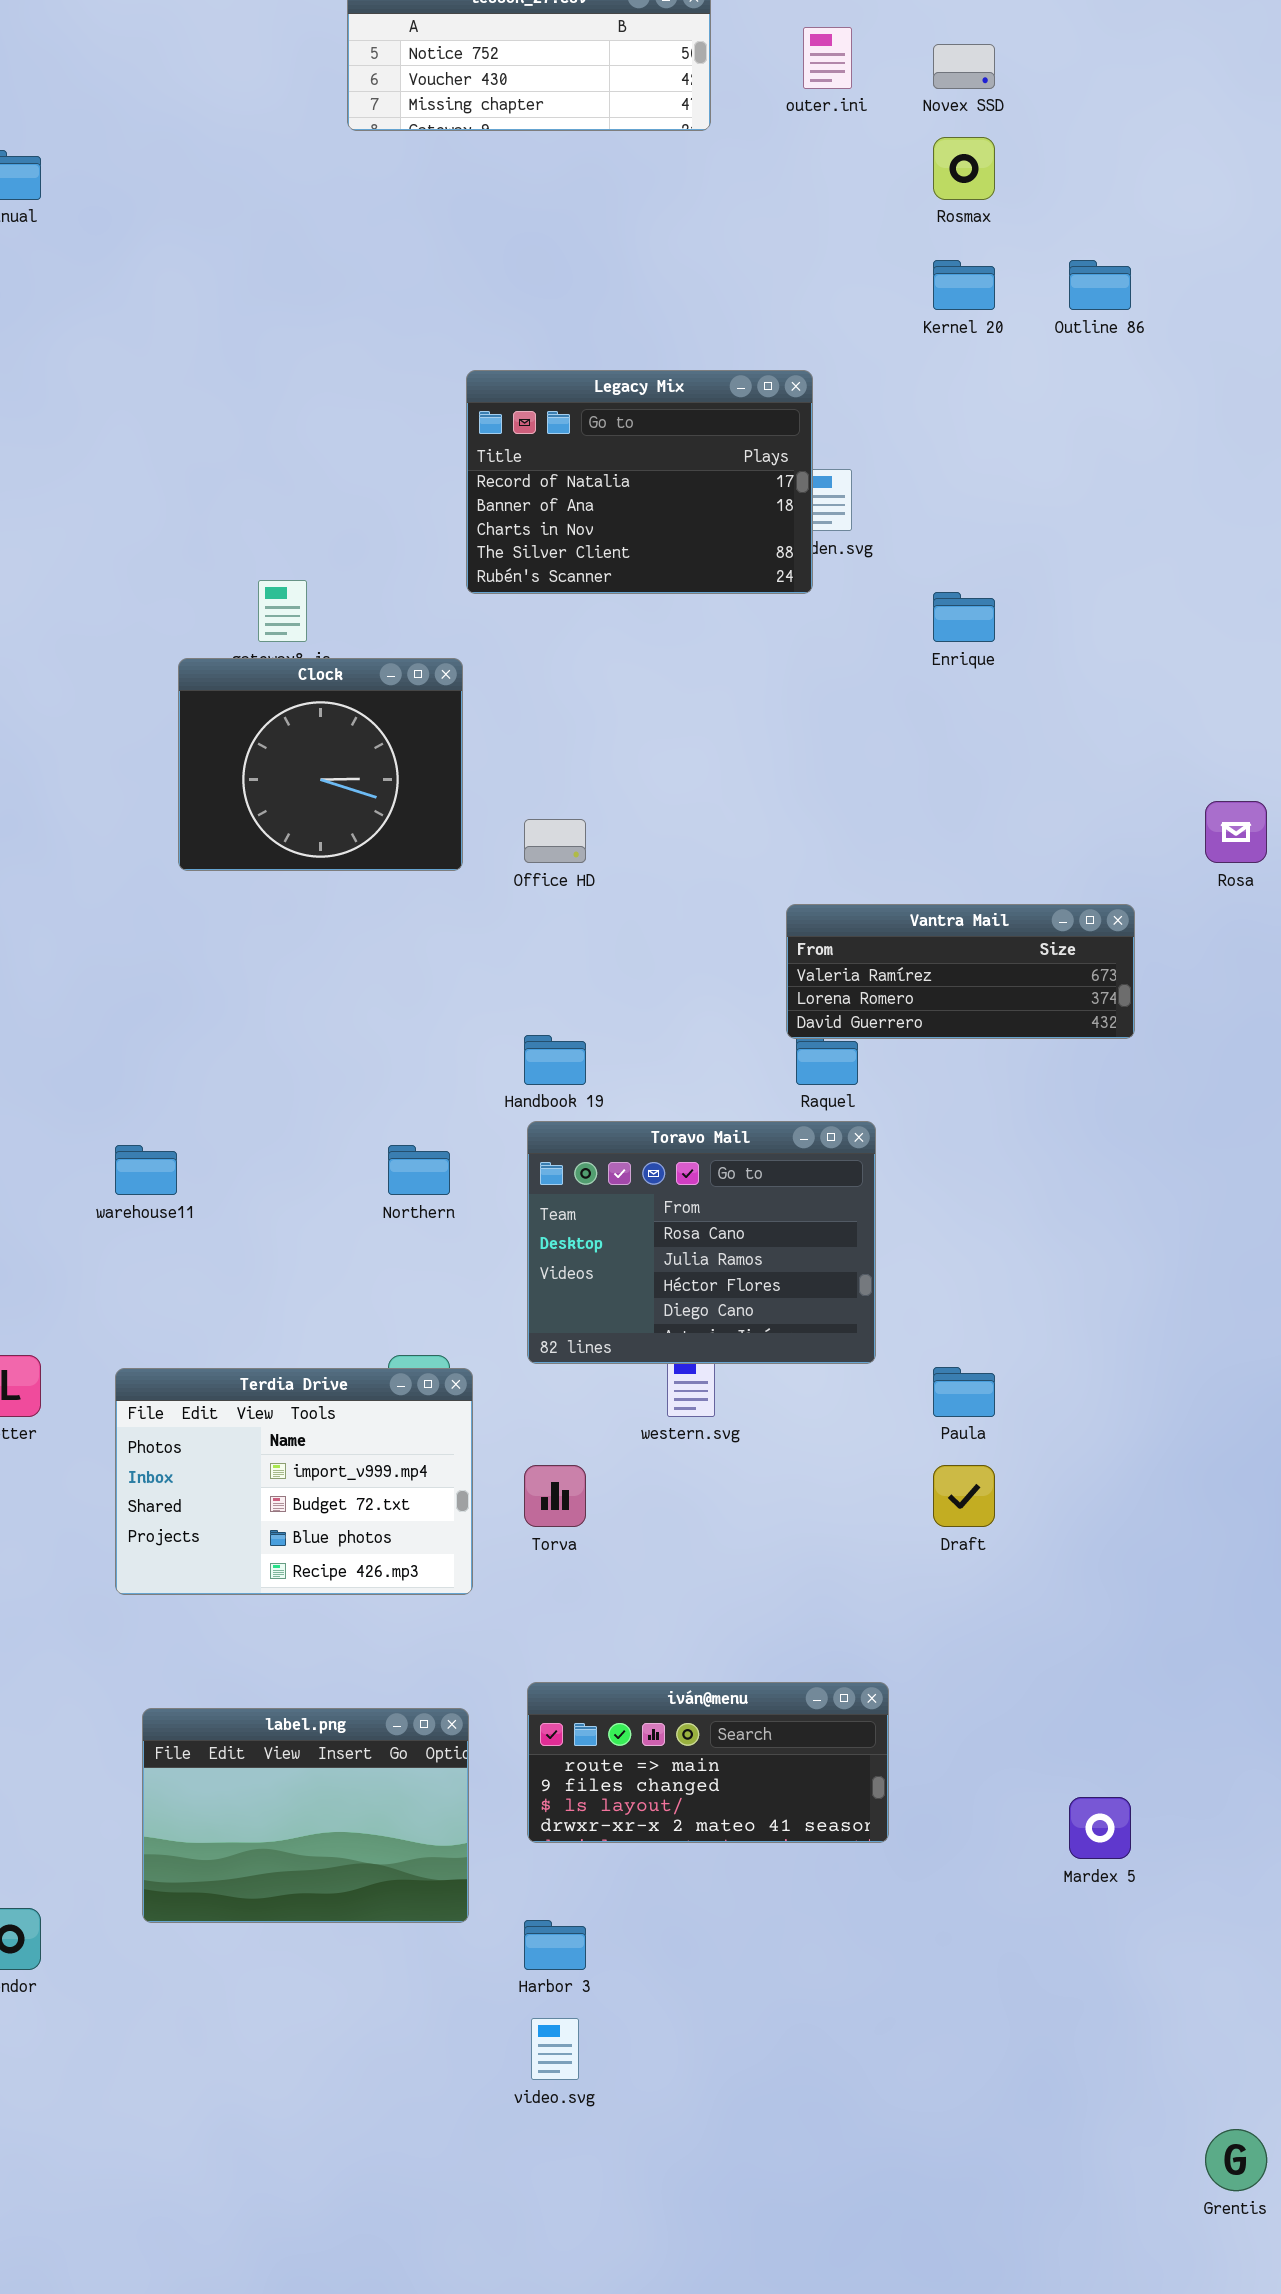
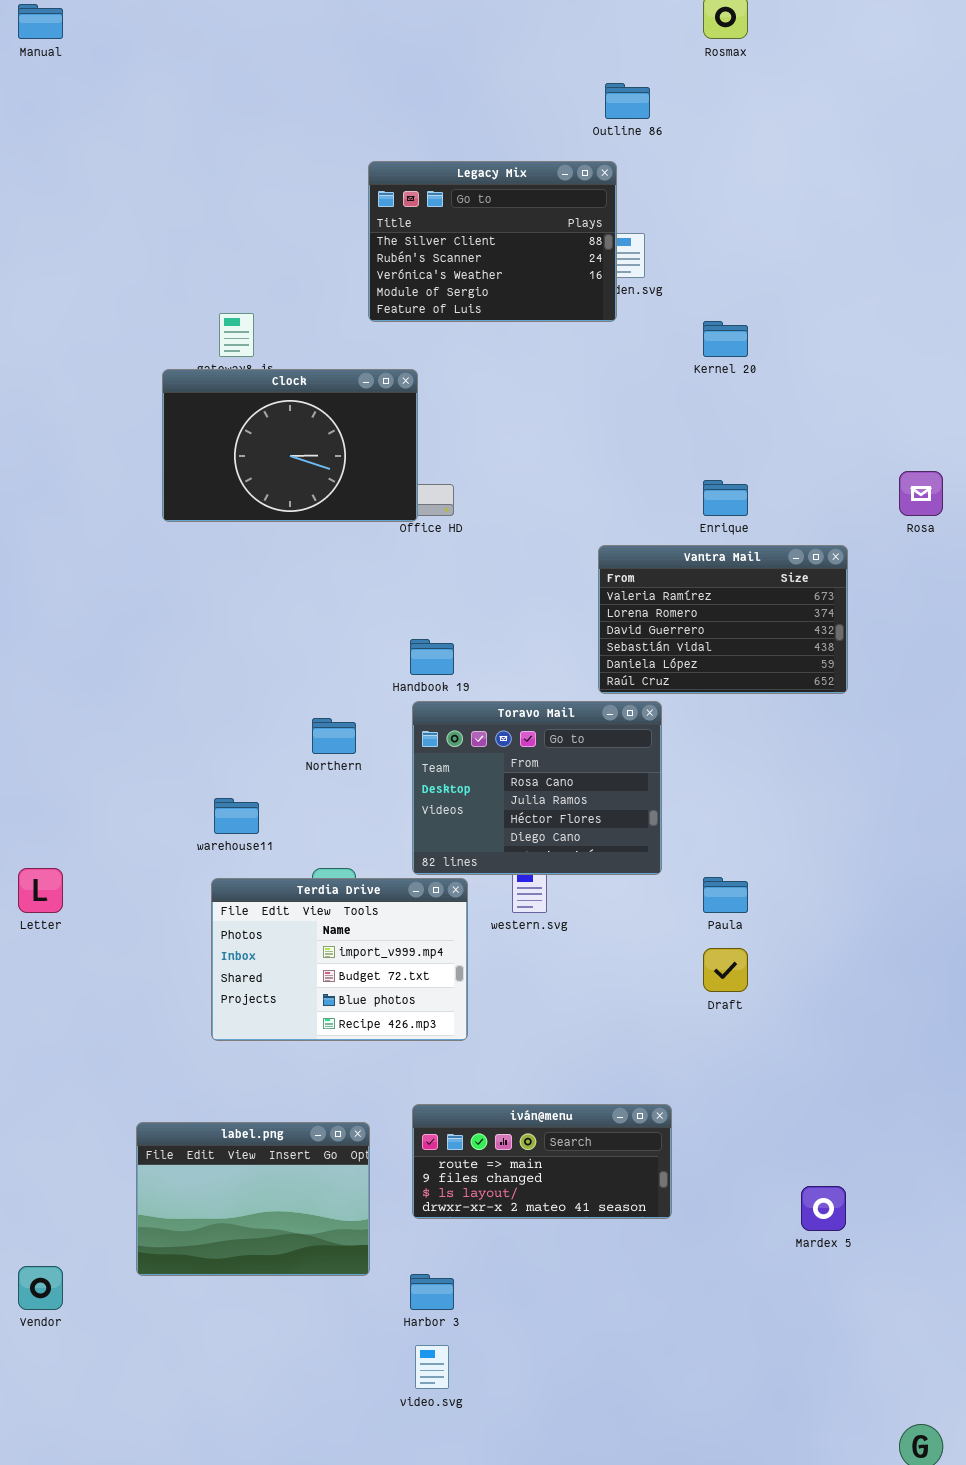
Kernel 20: [933,260,995,310] -> [703,321,748,357], moved
Outline 86: [1069,260,1131,310] -> [605,83,650,119], moved
Legacy Mix: [466,370,813,594] -> [368,161,617,322], scrolled down 3 rows
Enrique: [933,592,995,642] -> [703,480,748,516], moved
Clock: [178,658,463,871] -> [162,369,418,522], resized
Vantra Mail: [786,904,1135,1039] -> [598,545,848,694], resized
warehouse11: [115,1145,177,1195] -> [214,798,259,834], moved
Terdia Drive: [115,1368,473,1595] -> [211,878,468,1041], moved

